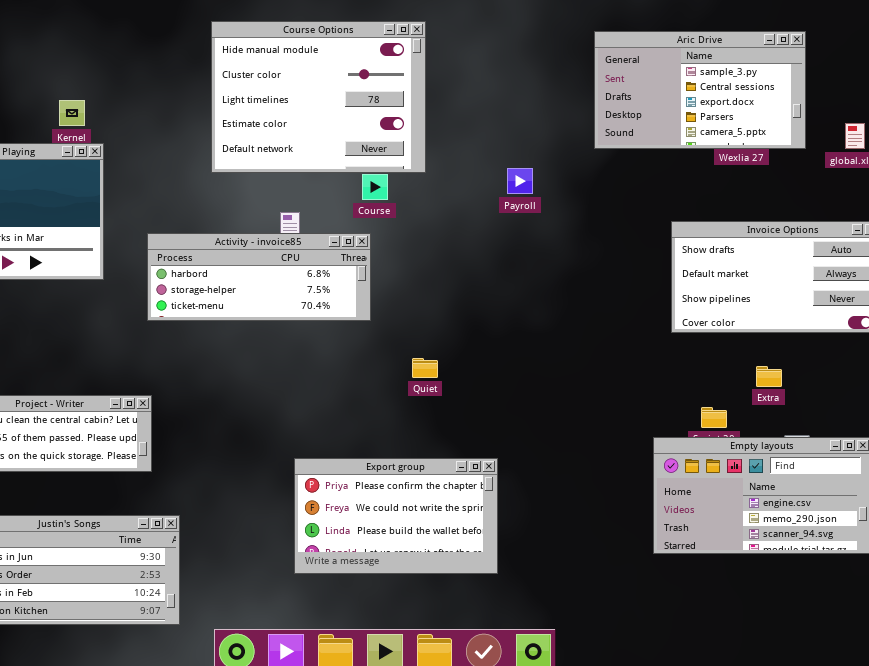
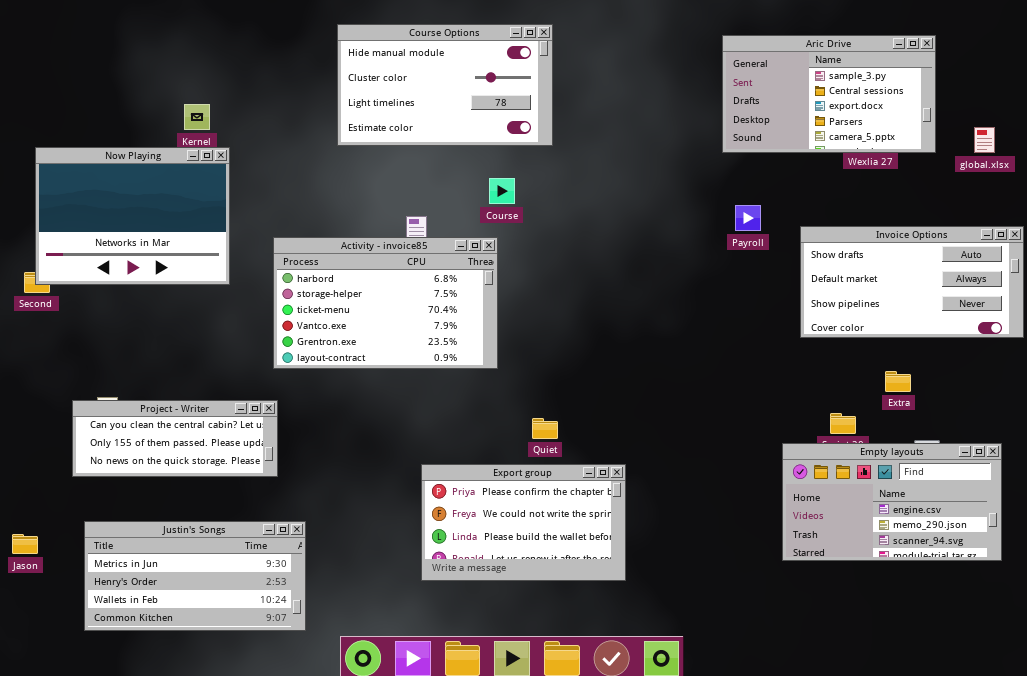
Course Options: [211,21,426,173] -> [337,24,553,146], resized
Payroll: [507,168,533,194] -> [735,205,761,231], moved
Activity - invoice85: [147,233,371,321] -> [273,237,498,369], resized
Quiet: [412,358,438,378] -> [532,418,558,439], moved

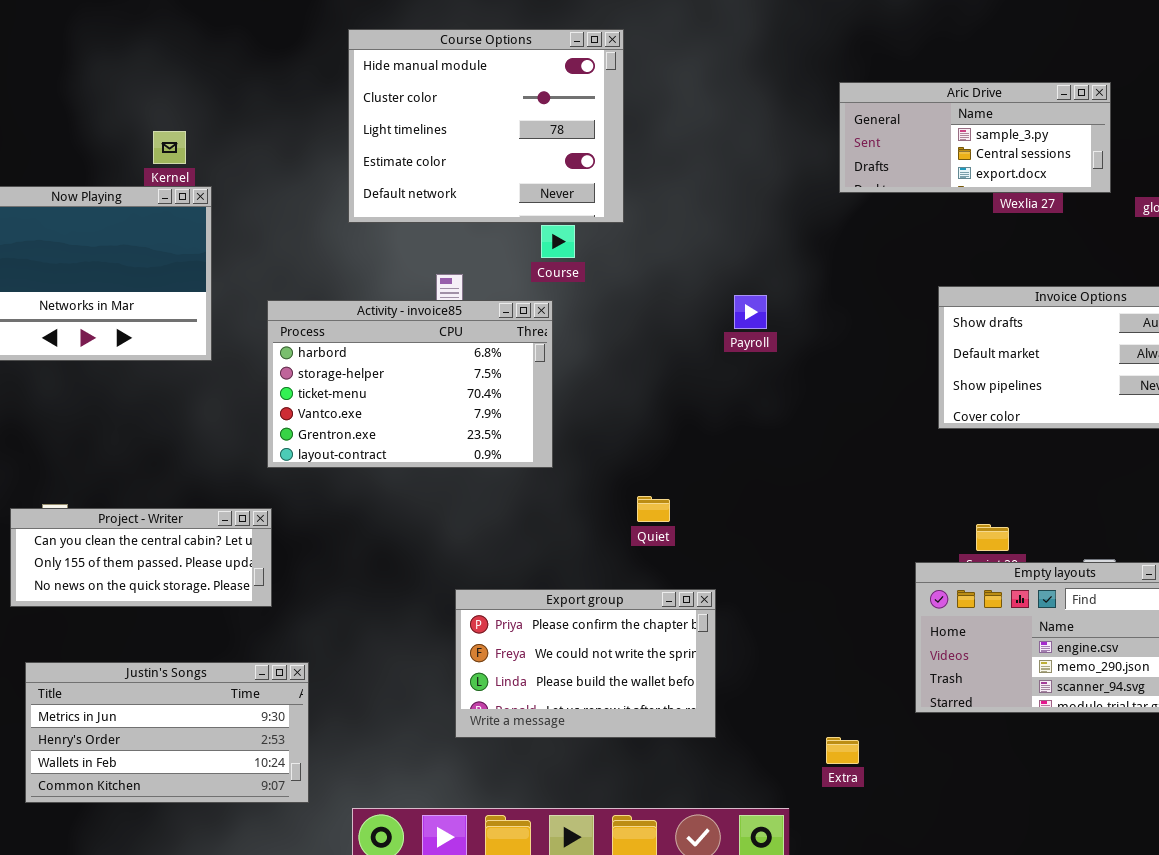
Course Options: [337,24,553,146] -> [348,29,624,223], resized
Aric Drive: [722,35,936,153] -> [839,82,1111,193], resized
Payroll: [735,205,761,231] -> [734,295,767,329], moved
Extra: [885,371,911,392] -> [826,737,859,764], moved
Quiet: [532,418,558,439] -> [637,496,670,522], moved

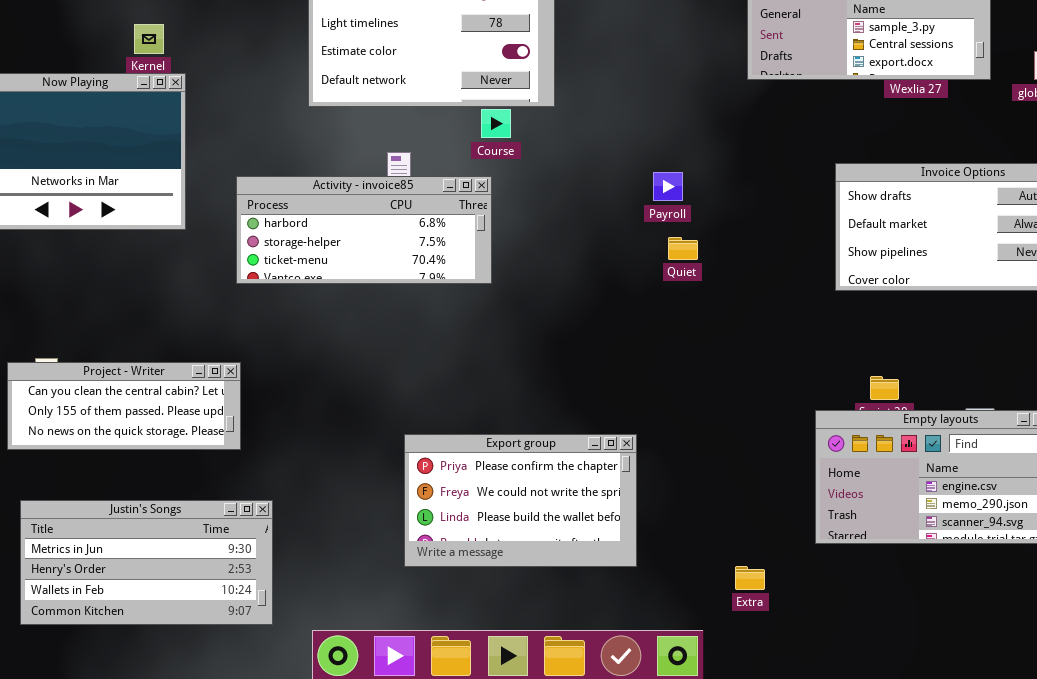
Activity - invoice85: [267,300,553,468] -> [236,176,492,284], resized
Quiet: [637,496,670,522] -> [668,237,698,260], moved

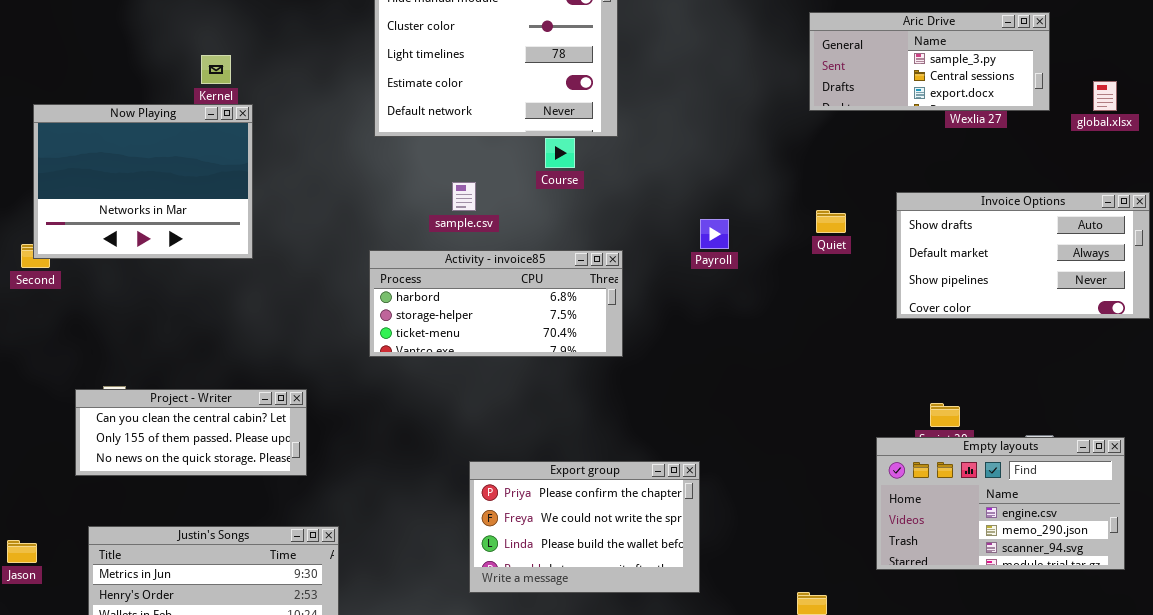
Payroll: [653,172,683,201] -> [700,219,729,249], moved
Activity - invoice85: [236,176,492,284] -> [369,250,623,357], moved
Quiet: [668,237,698,260] -> [816,210,846,233], moved

